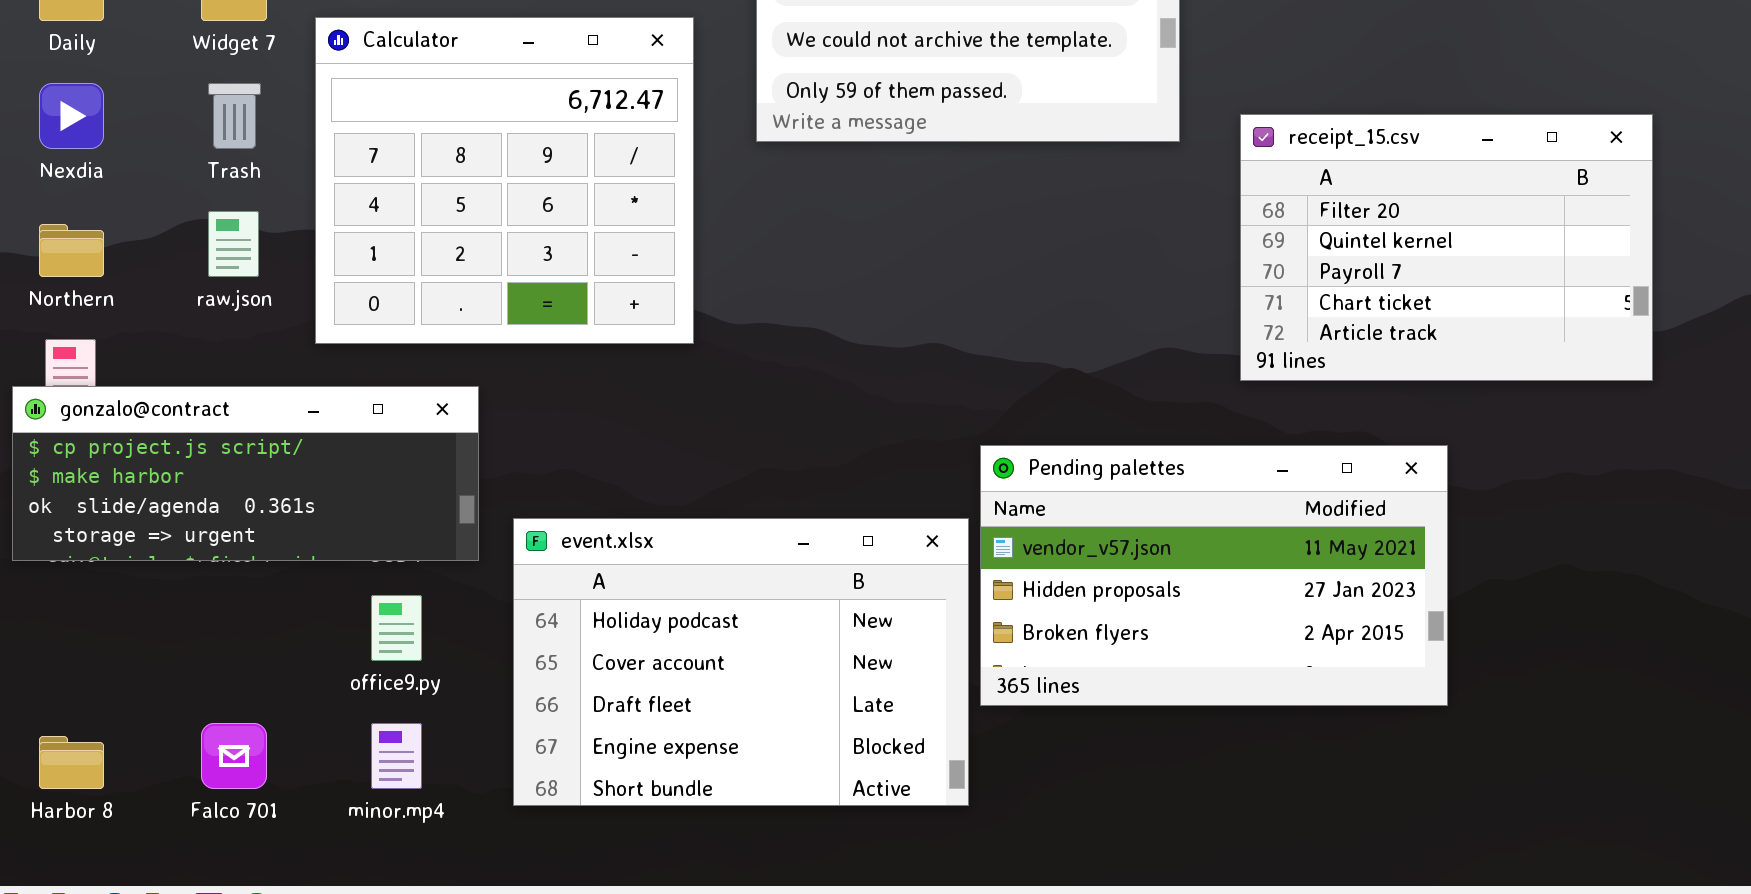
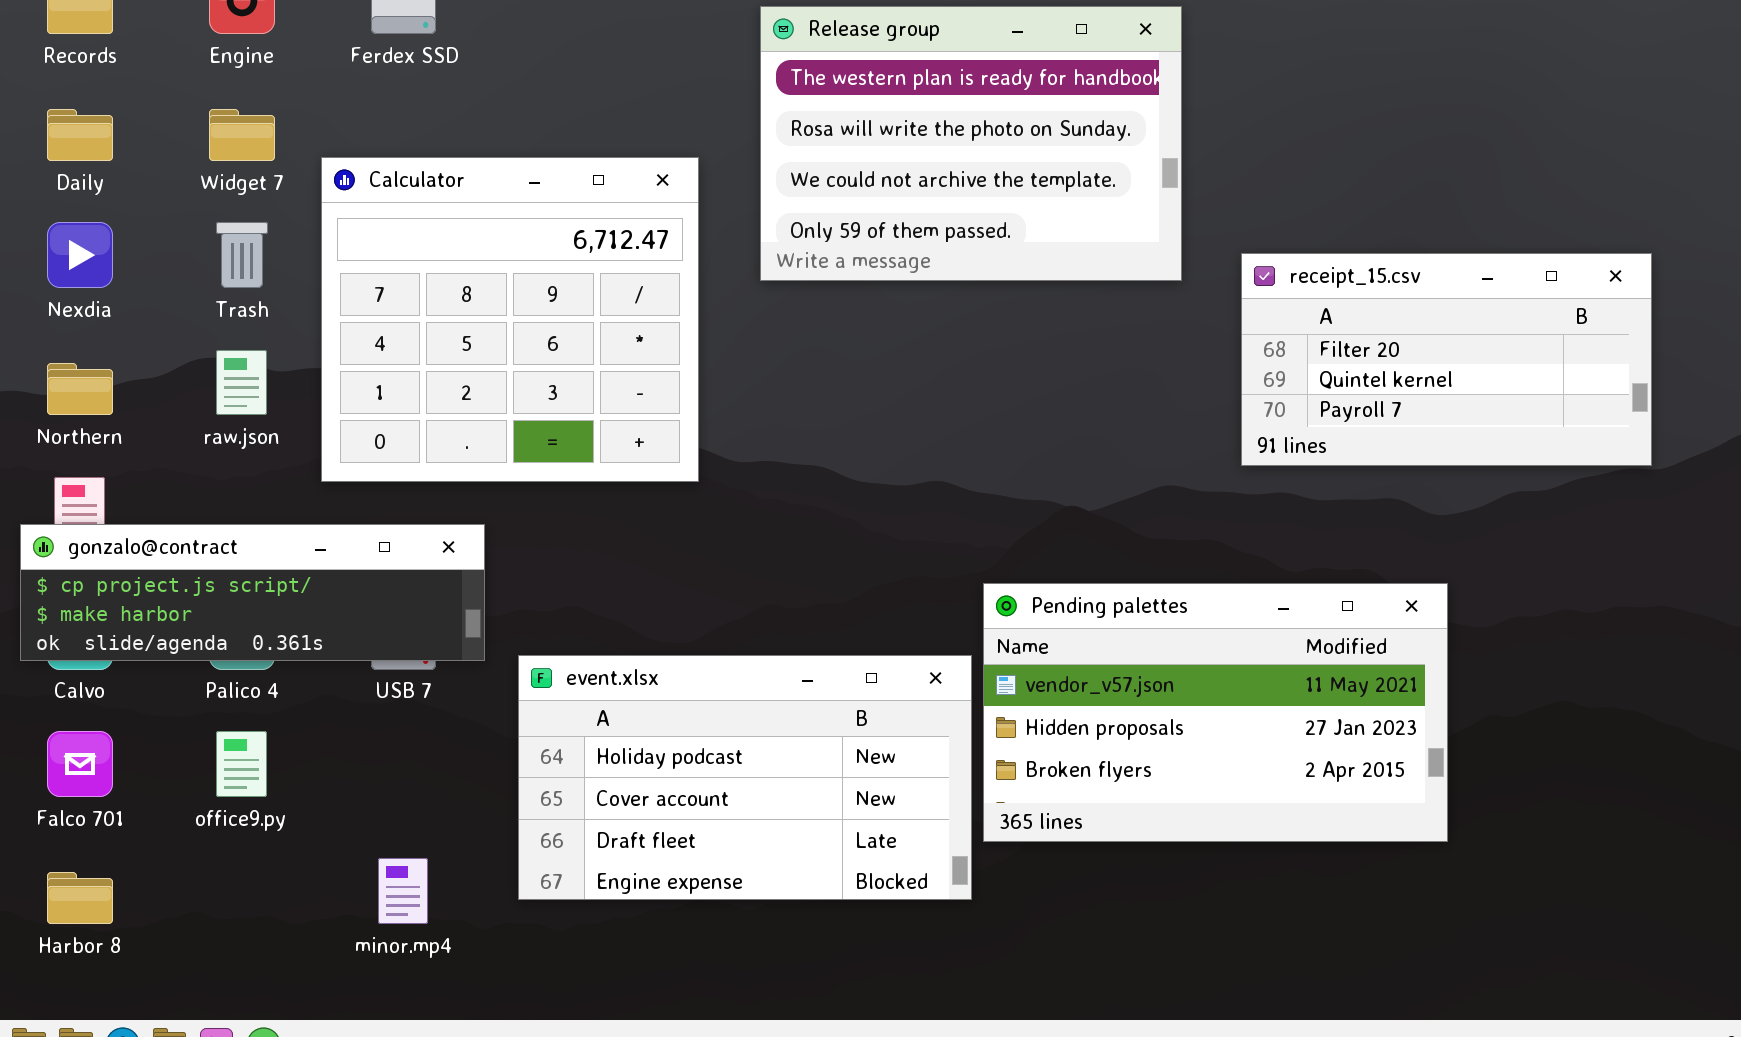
receipt_15.csv: [1240,114,1653,381] -> [1241,253,1652,466], resized
gonzalo@contract: [12,386,479,561] -> [20,524,485,661], resized
event.xlsx: [513,518,969,806] -> [518,655,972,900], resized
office9.py: [371,595,422,661] -> [216,731,267,797], moved
Falco 701: [201,723,267,789] -> [47,731,113,797], moved

